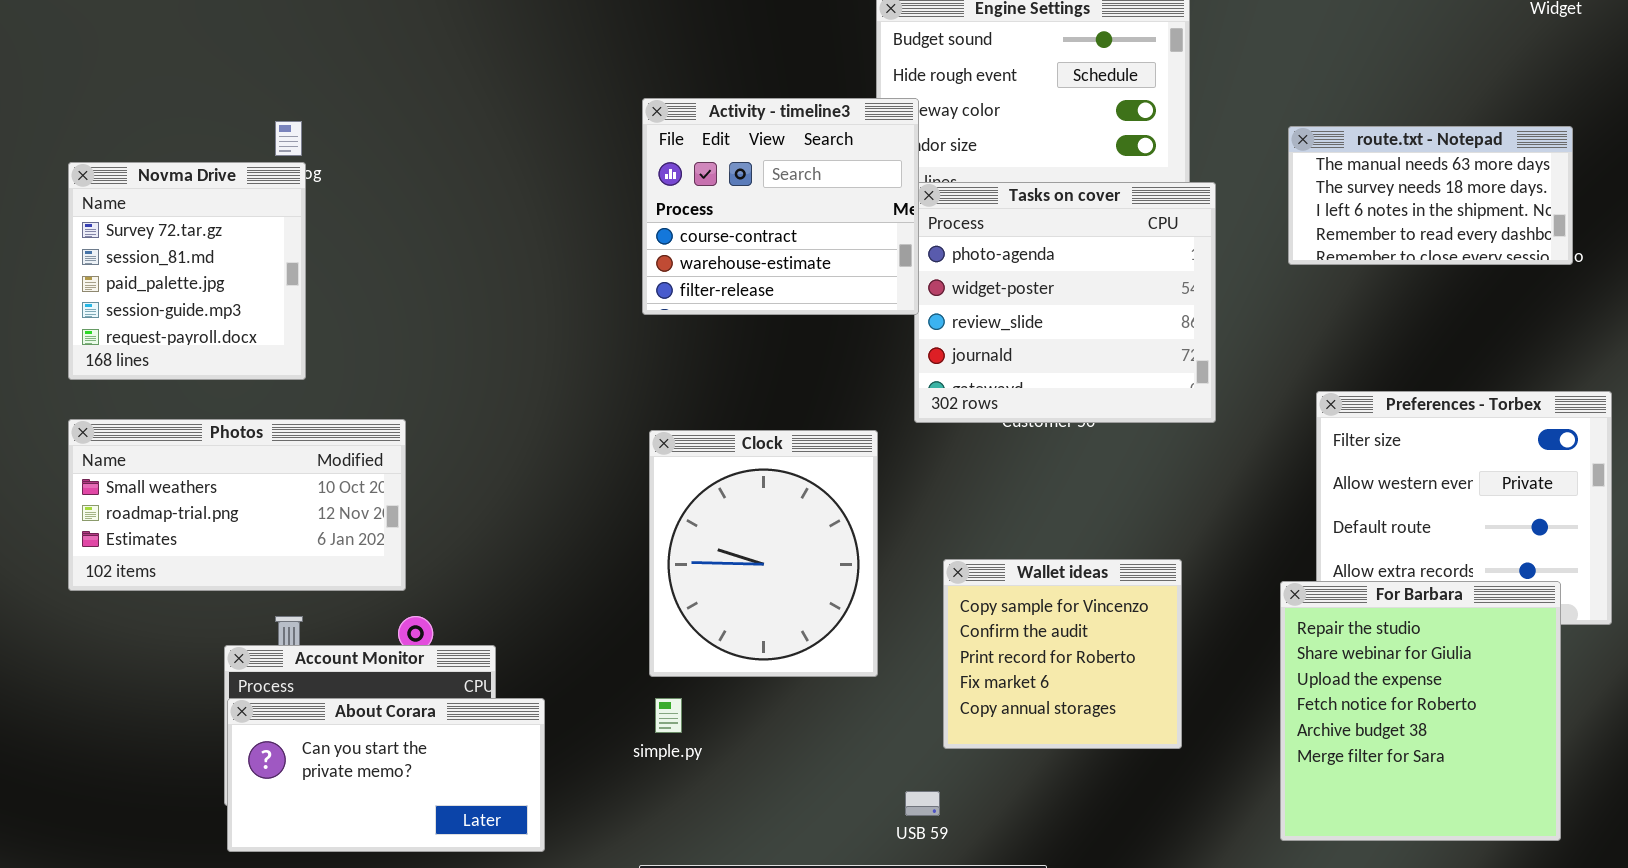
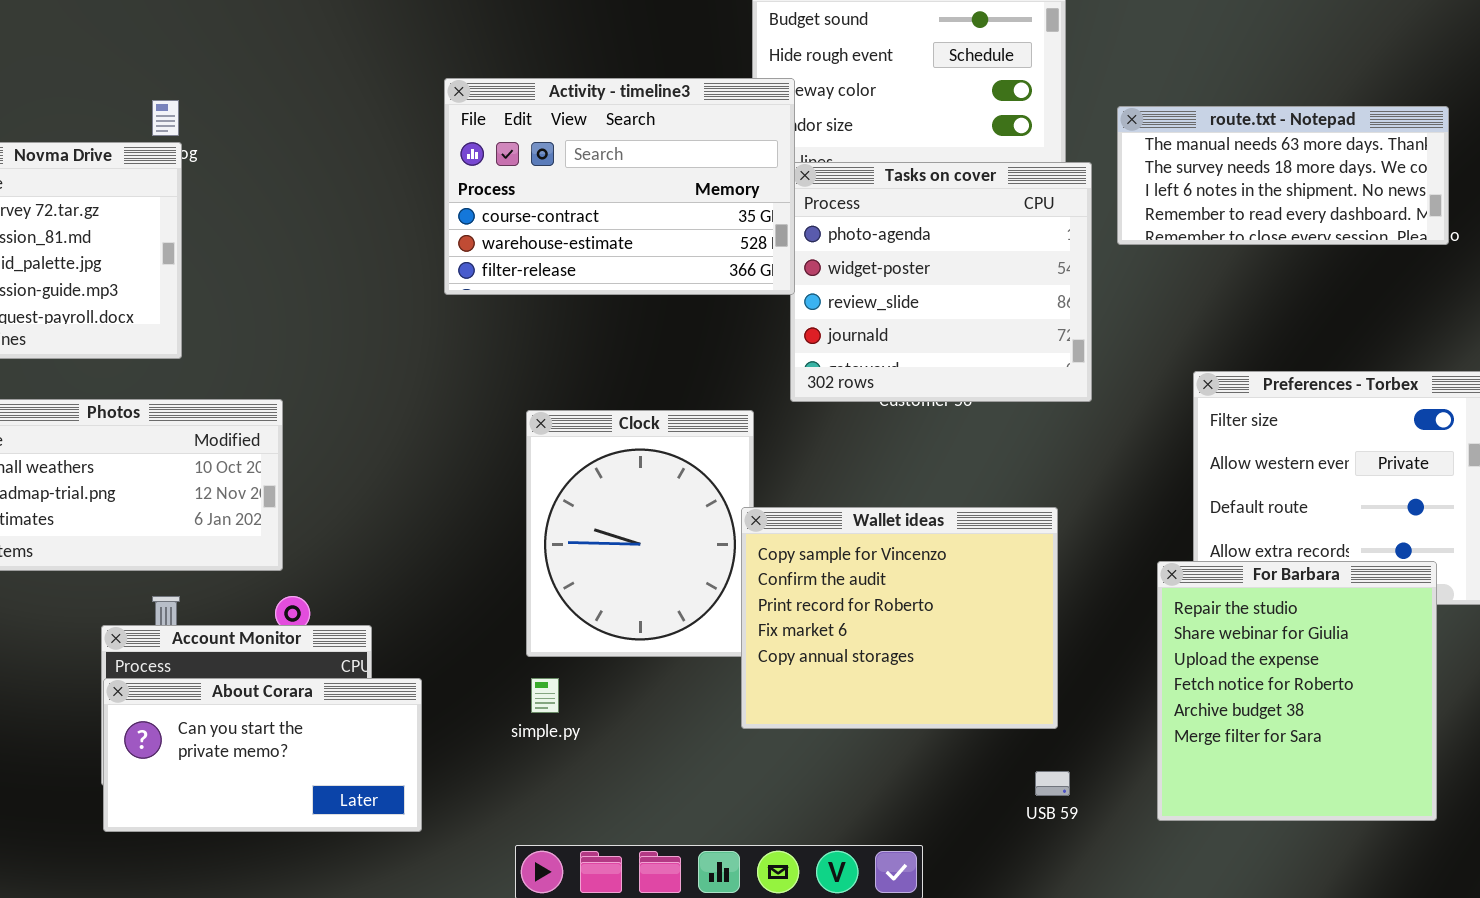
Activity - timeline3: [642,98,919,315] -> [444,78,795,295], resized
route.txt - Notepad: [1288,126,1573,265] -> [1117,106,1449,245], resized
Wallet ideas: [943,559,1182,749] -> [741,507,1058,729], resized
USB 59: [905,791,940,816] -> [1035,771,1070,796], moved

